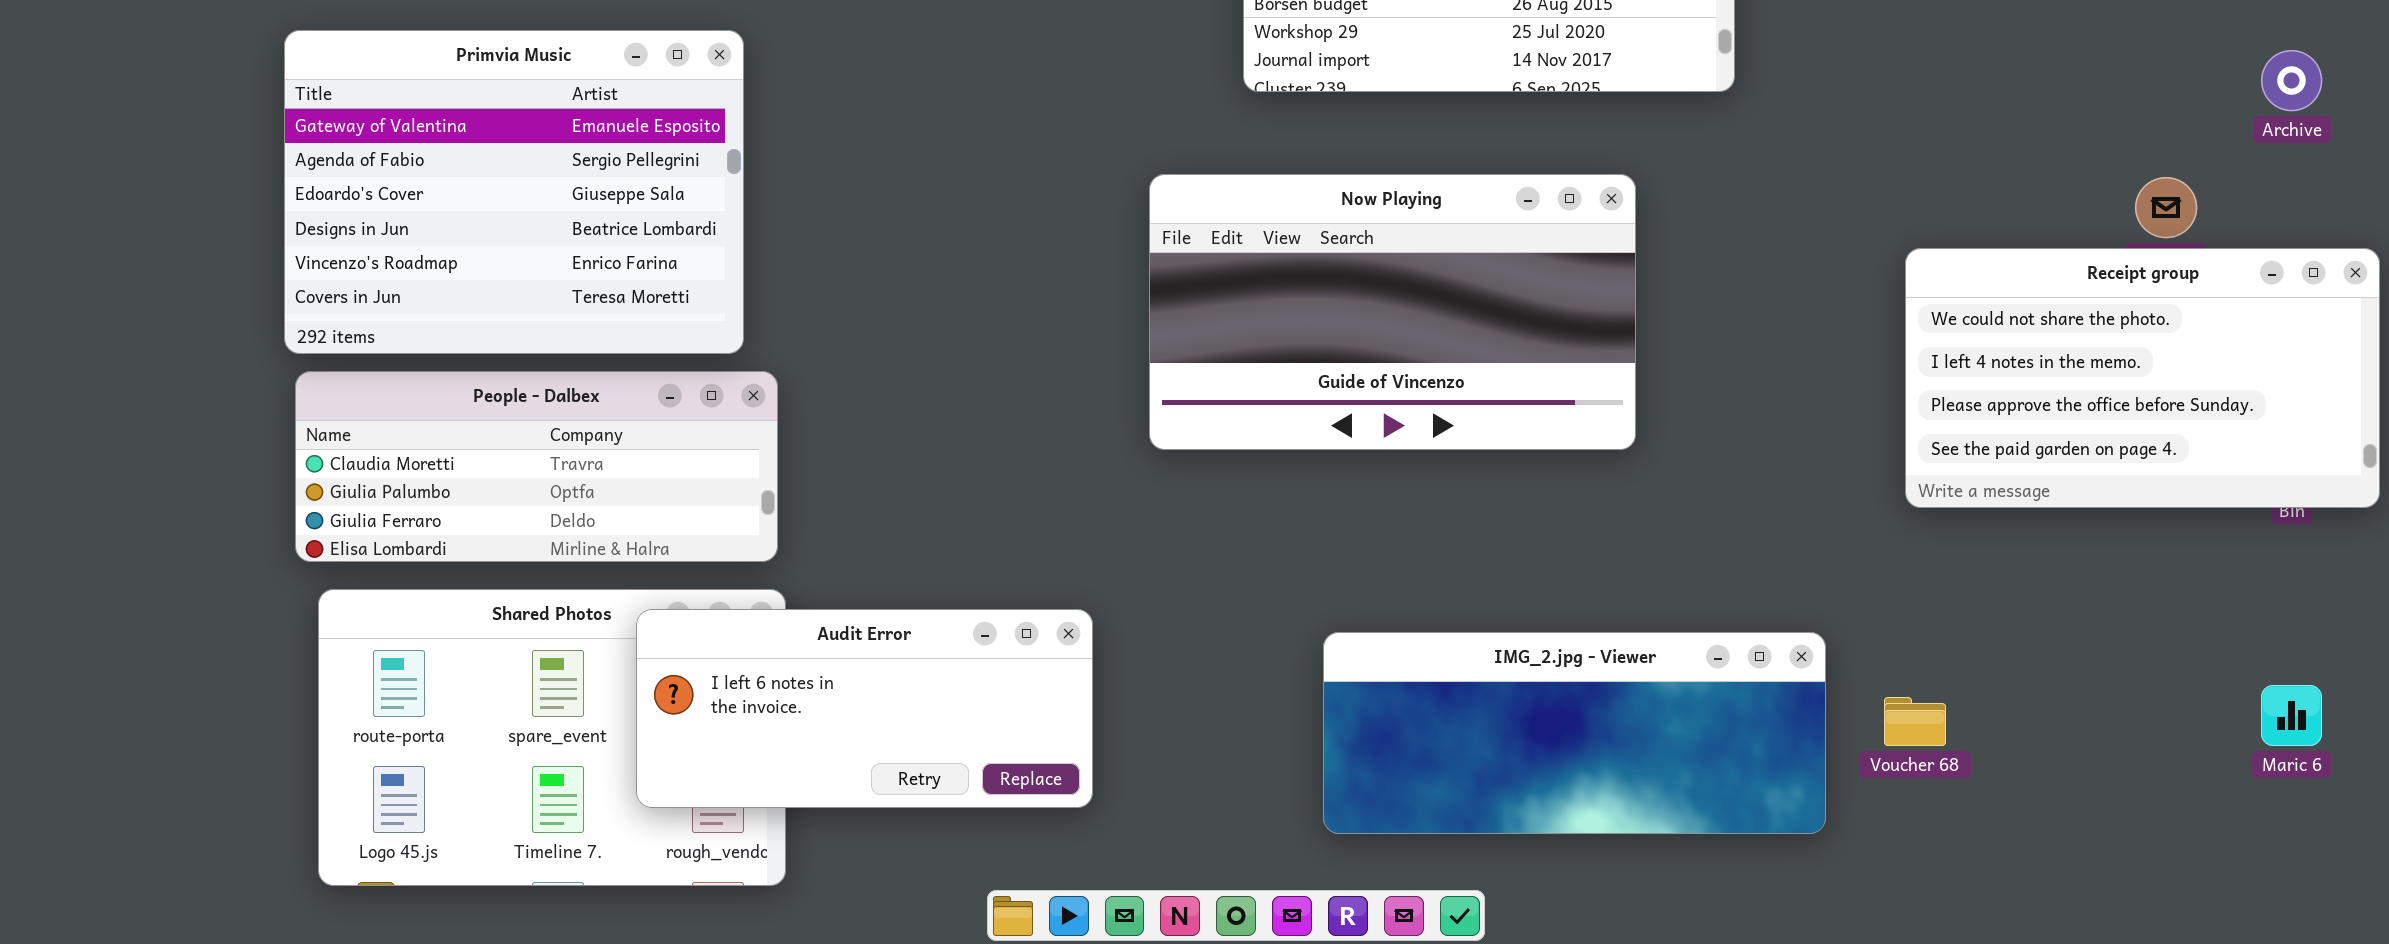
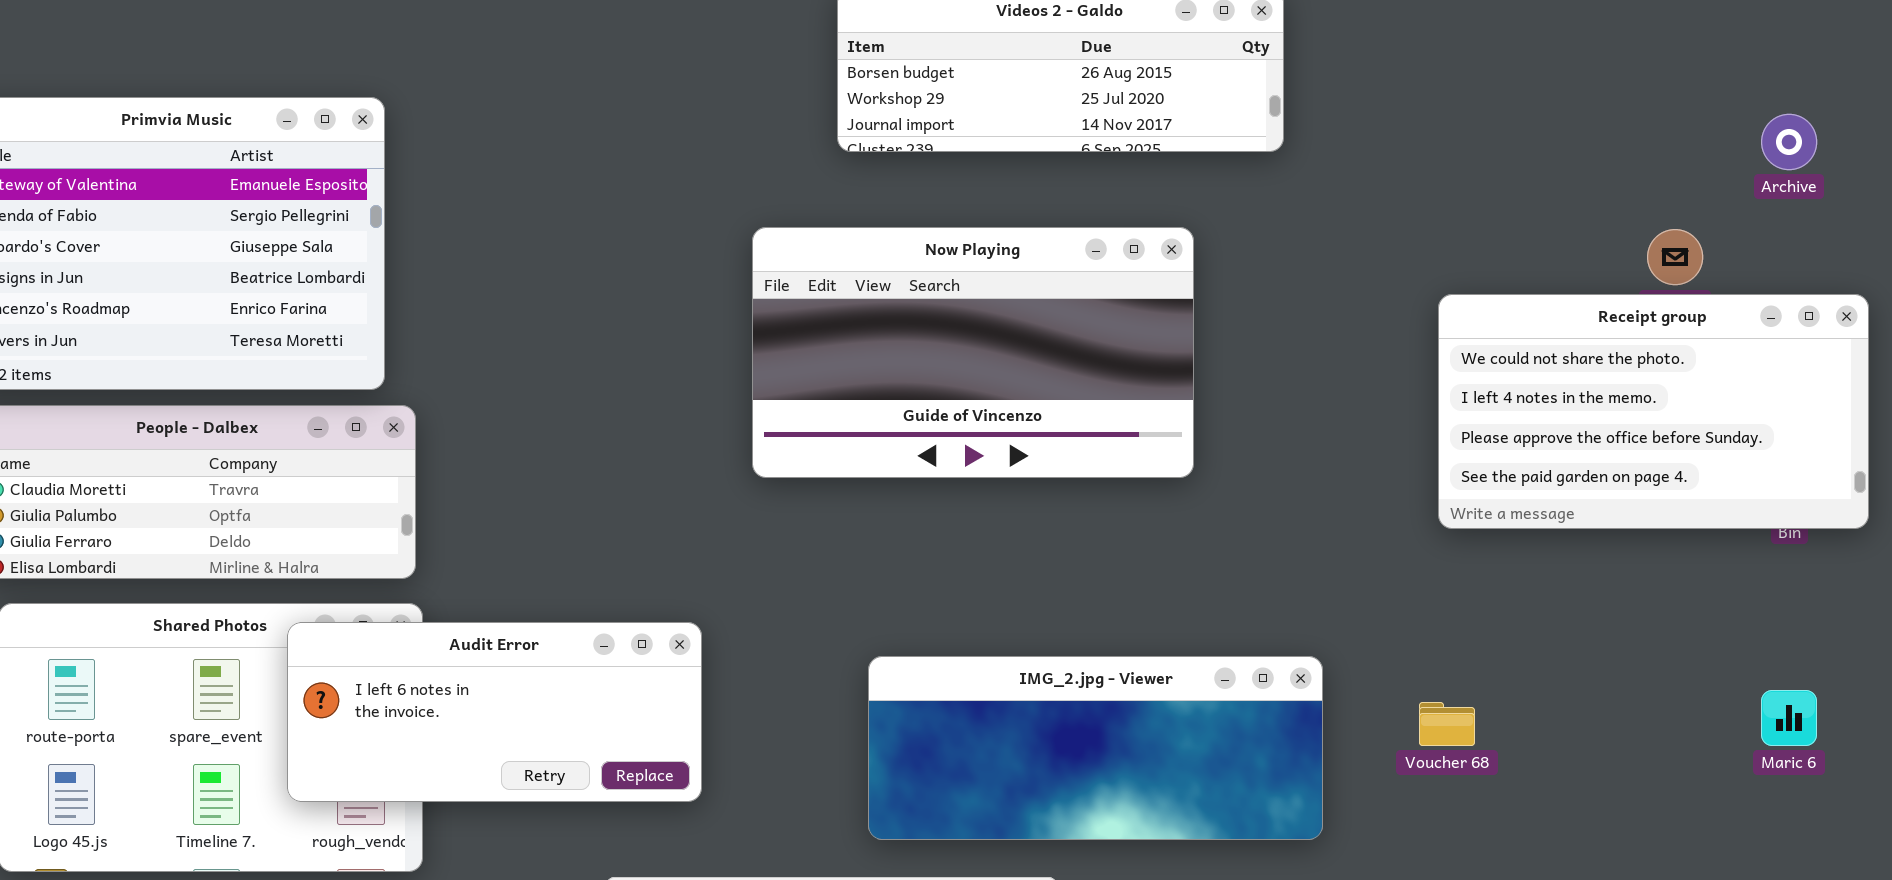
IMG_2.jpg - Viewer: [1323,632,1826,834] -> [868,656,1323,840], moved

